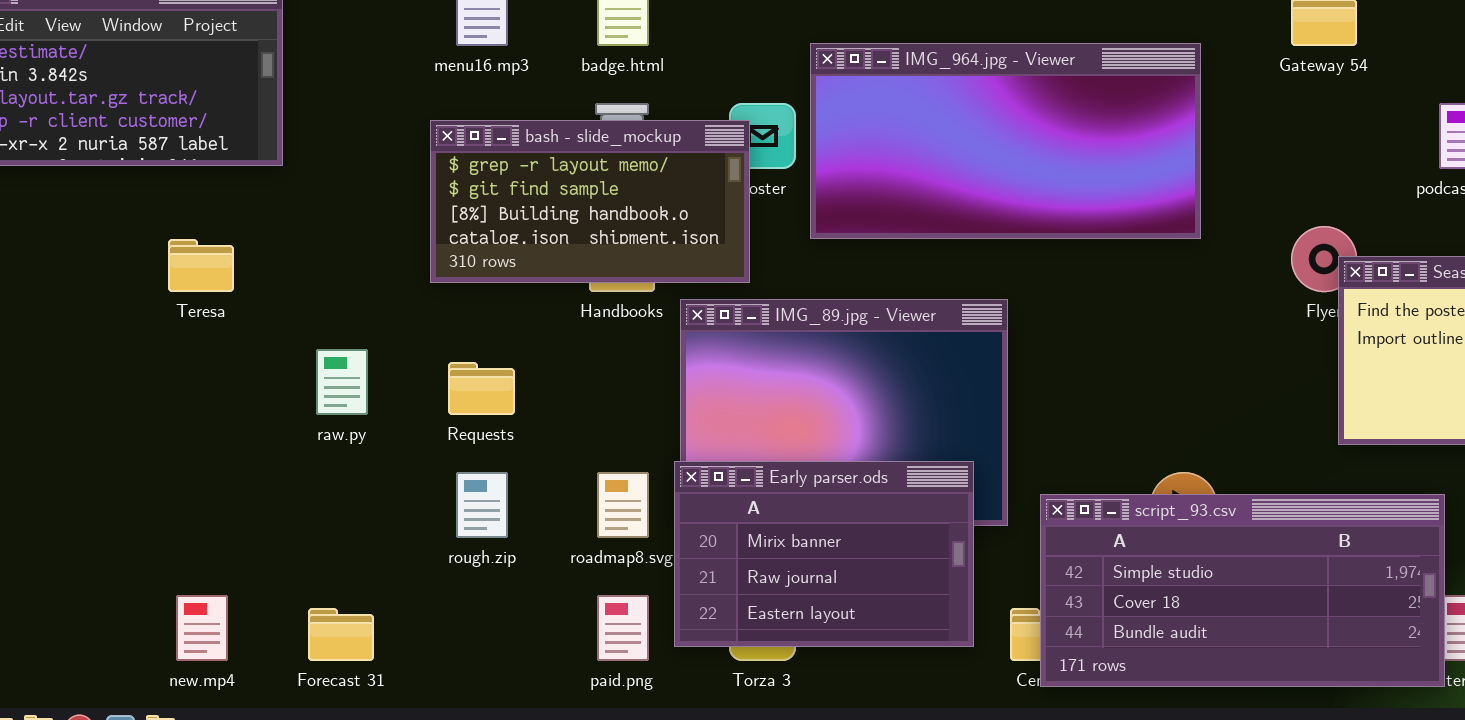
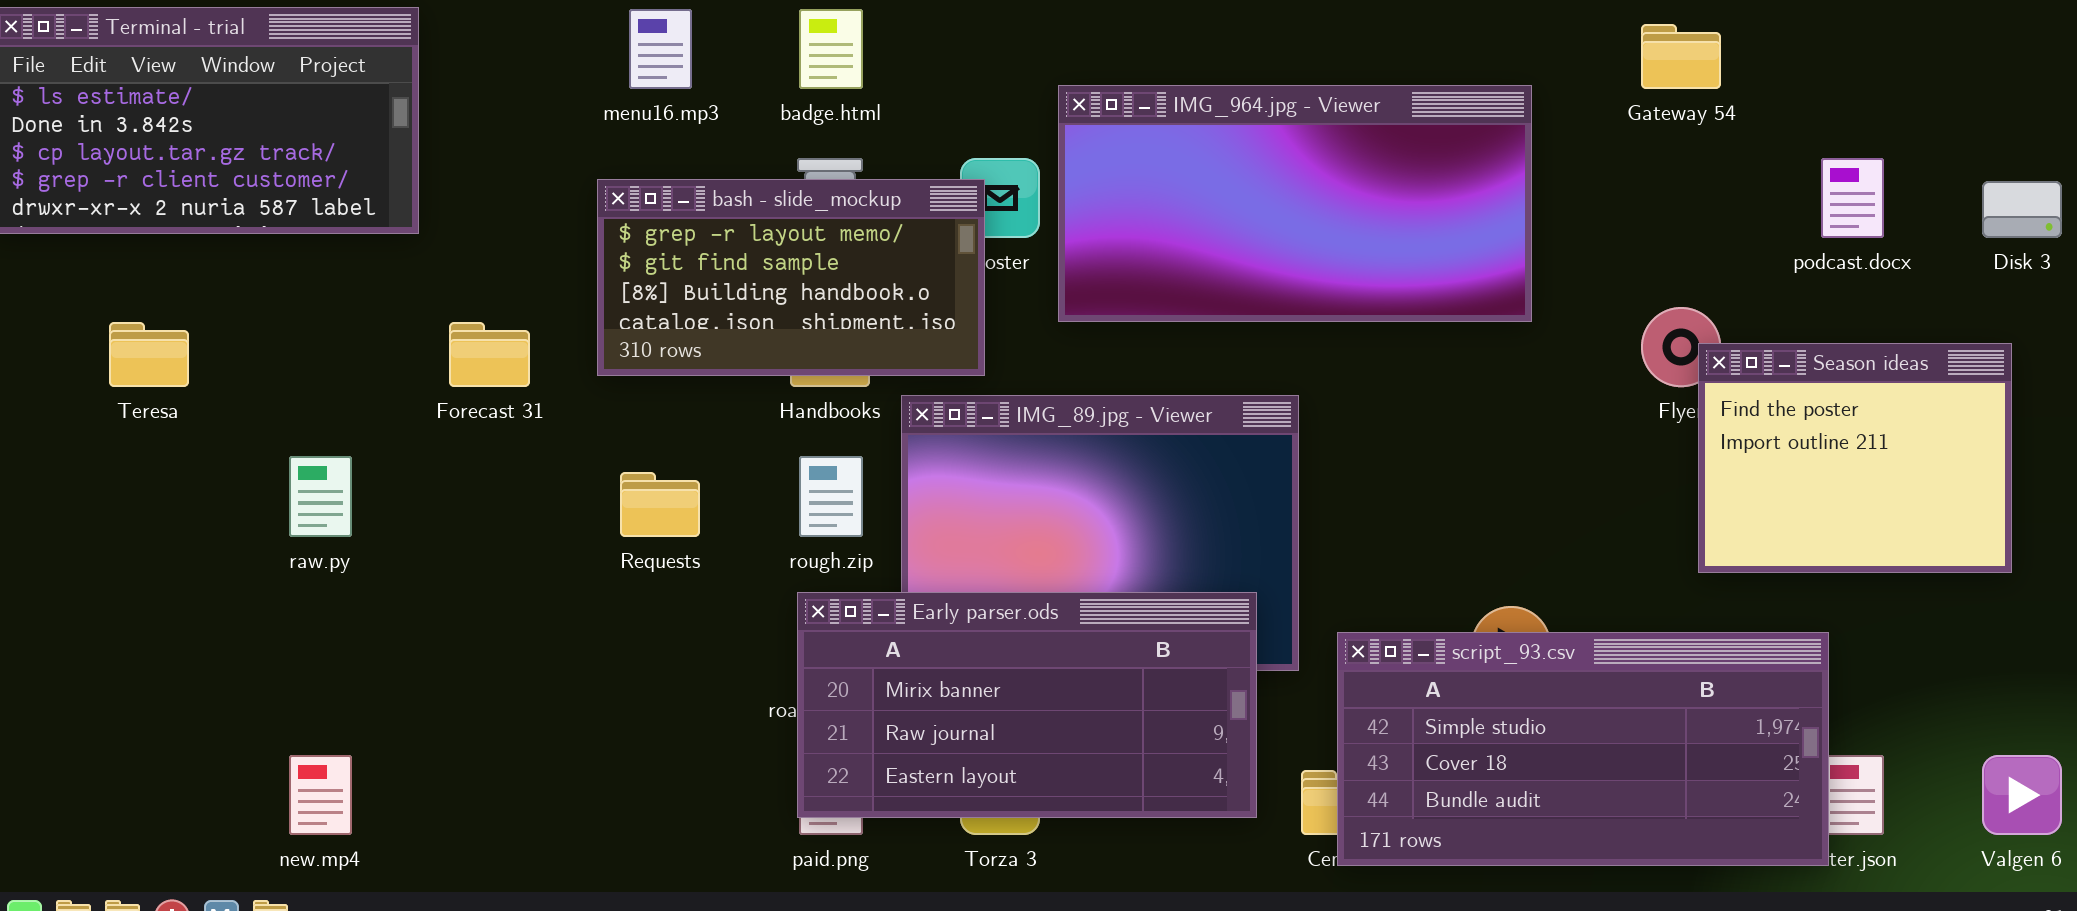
Teresa: [168,239,234,292] -> [109,322,189,387], moved
raw.py: [316,349,368,415] -> [289,456,352,537], moved
Early parser.ods: [674,461,974,647] -> [797,592,1257,818], resized
rough.zip: [456,472,508,538] -> [799,456,863,537], moved
Forecast 31: [308,608,374,661] -> [449,322,530,387], moved

